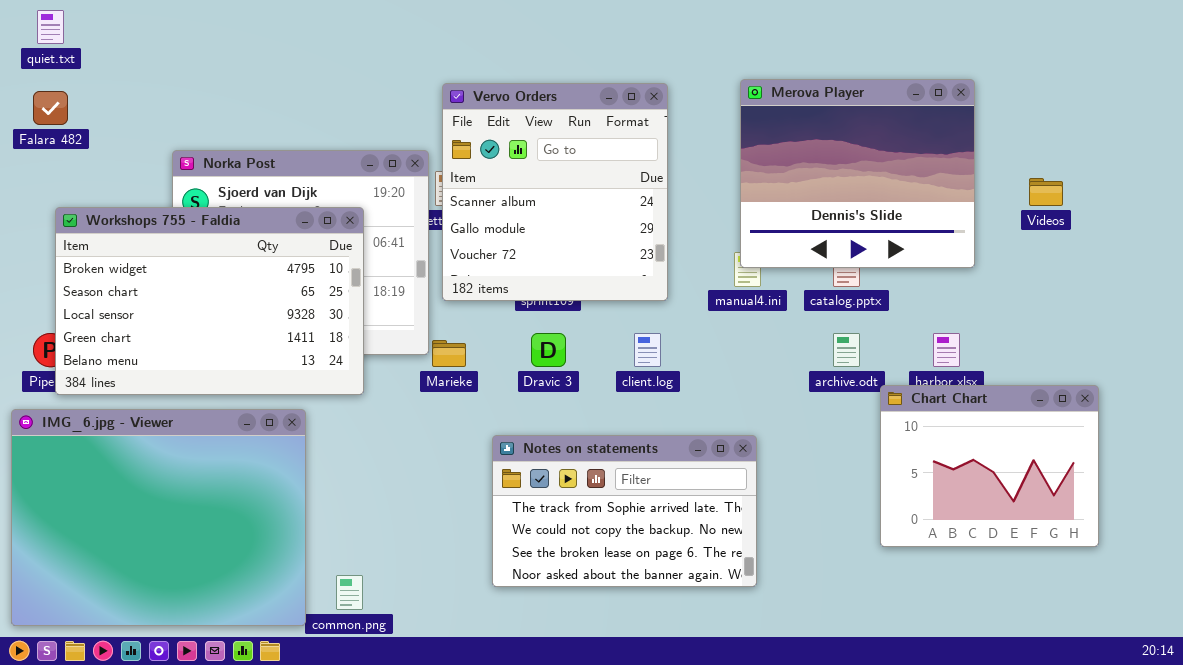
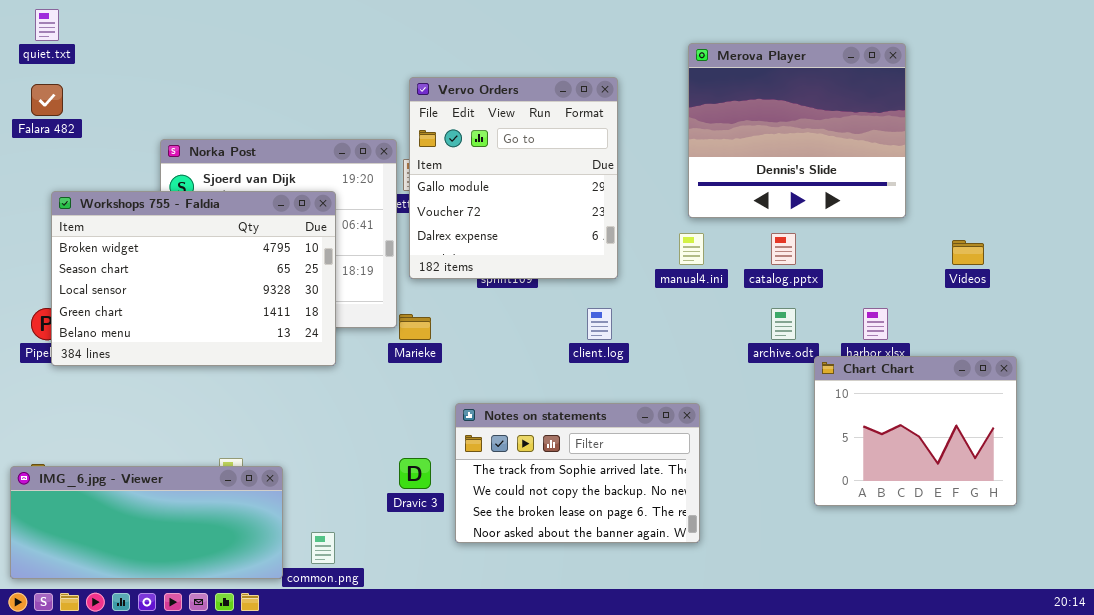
Merova Player: [740,79,975,268] -> [688,43,906,218], moved
Vervo Orders: [442,83,668,301] -> [409,77,618,279], scrolled down 1 row
Videos: [1029,178,1063,206] -> [952,240,984,265], moved
Dravic 3: [531,333,566,367] -> [399,458,431,489], moved
IMG_6.jpg - Viewer: [11,409,306,626] -> [10,466,283,579], resized

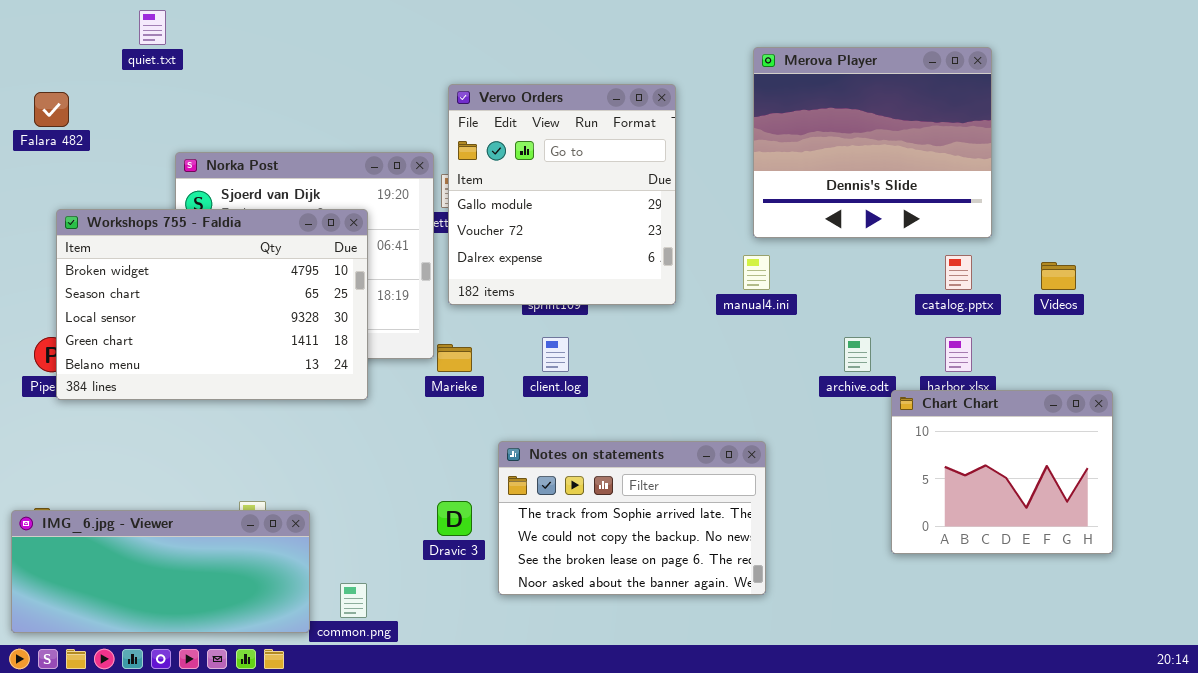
quiet.txt: [35,9,59,41] -> [139,10,166,45], moved
catalog.pptx: [771,233,796,265] -> [945,255,972,290], moved
client.log: [587,308,612,340] -> [542,337,569,372], moved

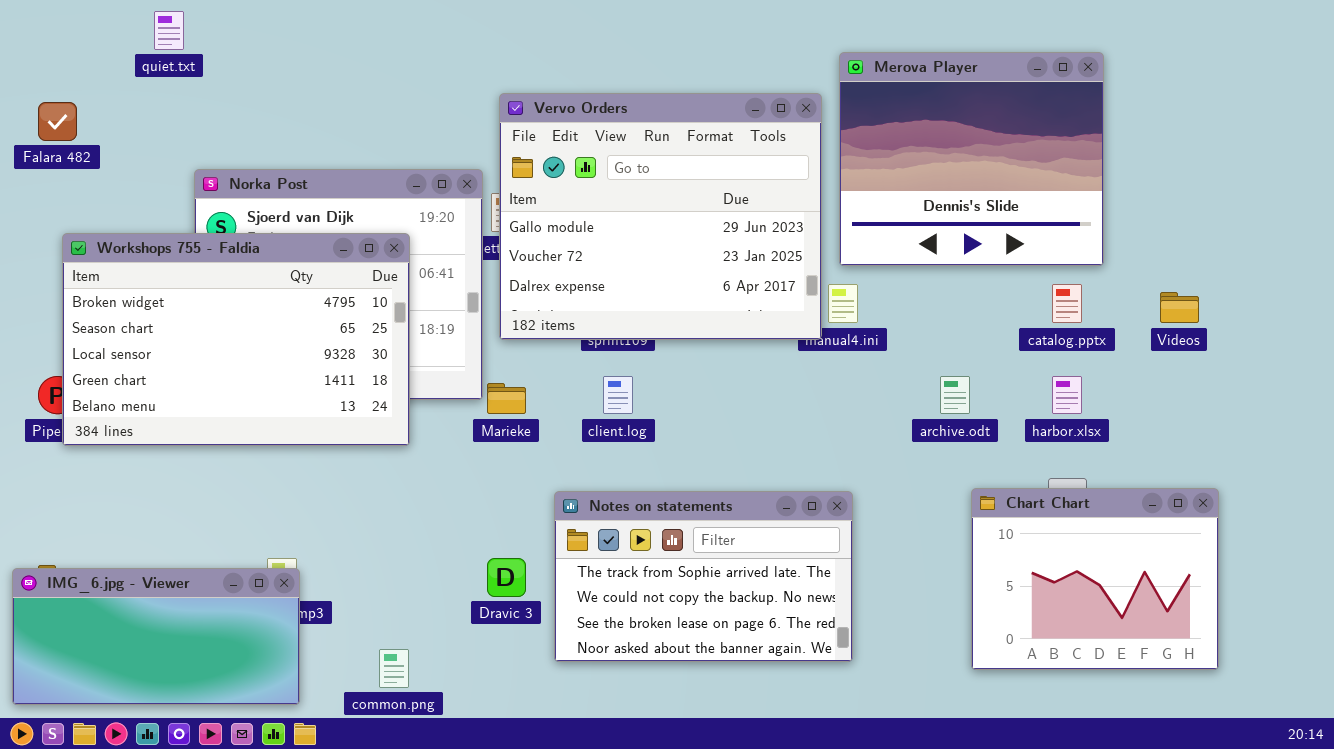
Vervo Orders: [448,84,676,305] -> [499,93,822,340], resized
Chart Chart: [891,390,1113,554] -> [971,488,1219,670], moved
IMG_6.jpg - Viewer: [11,510,310,633] -> [12,568,300,705], resized

